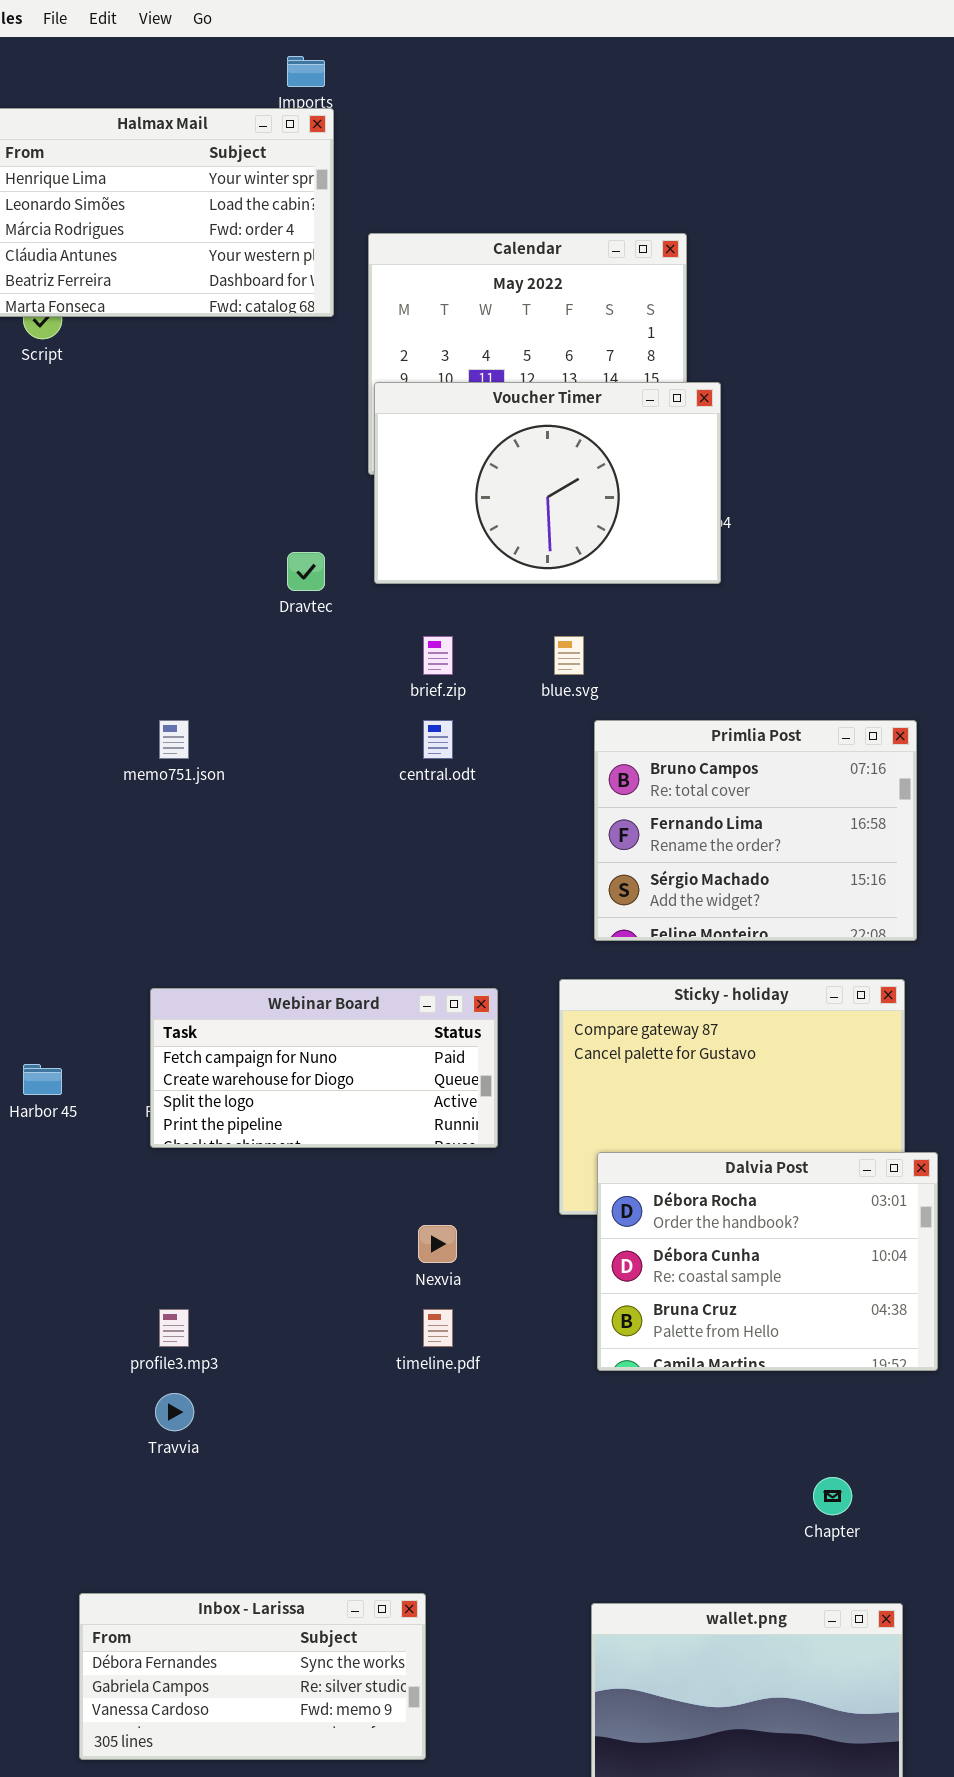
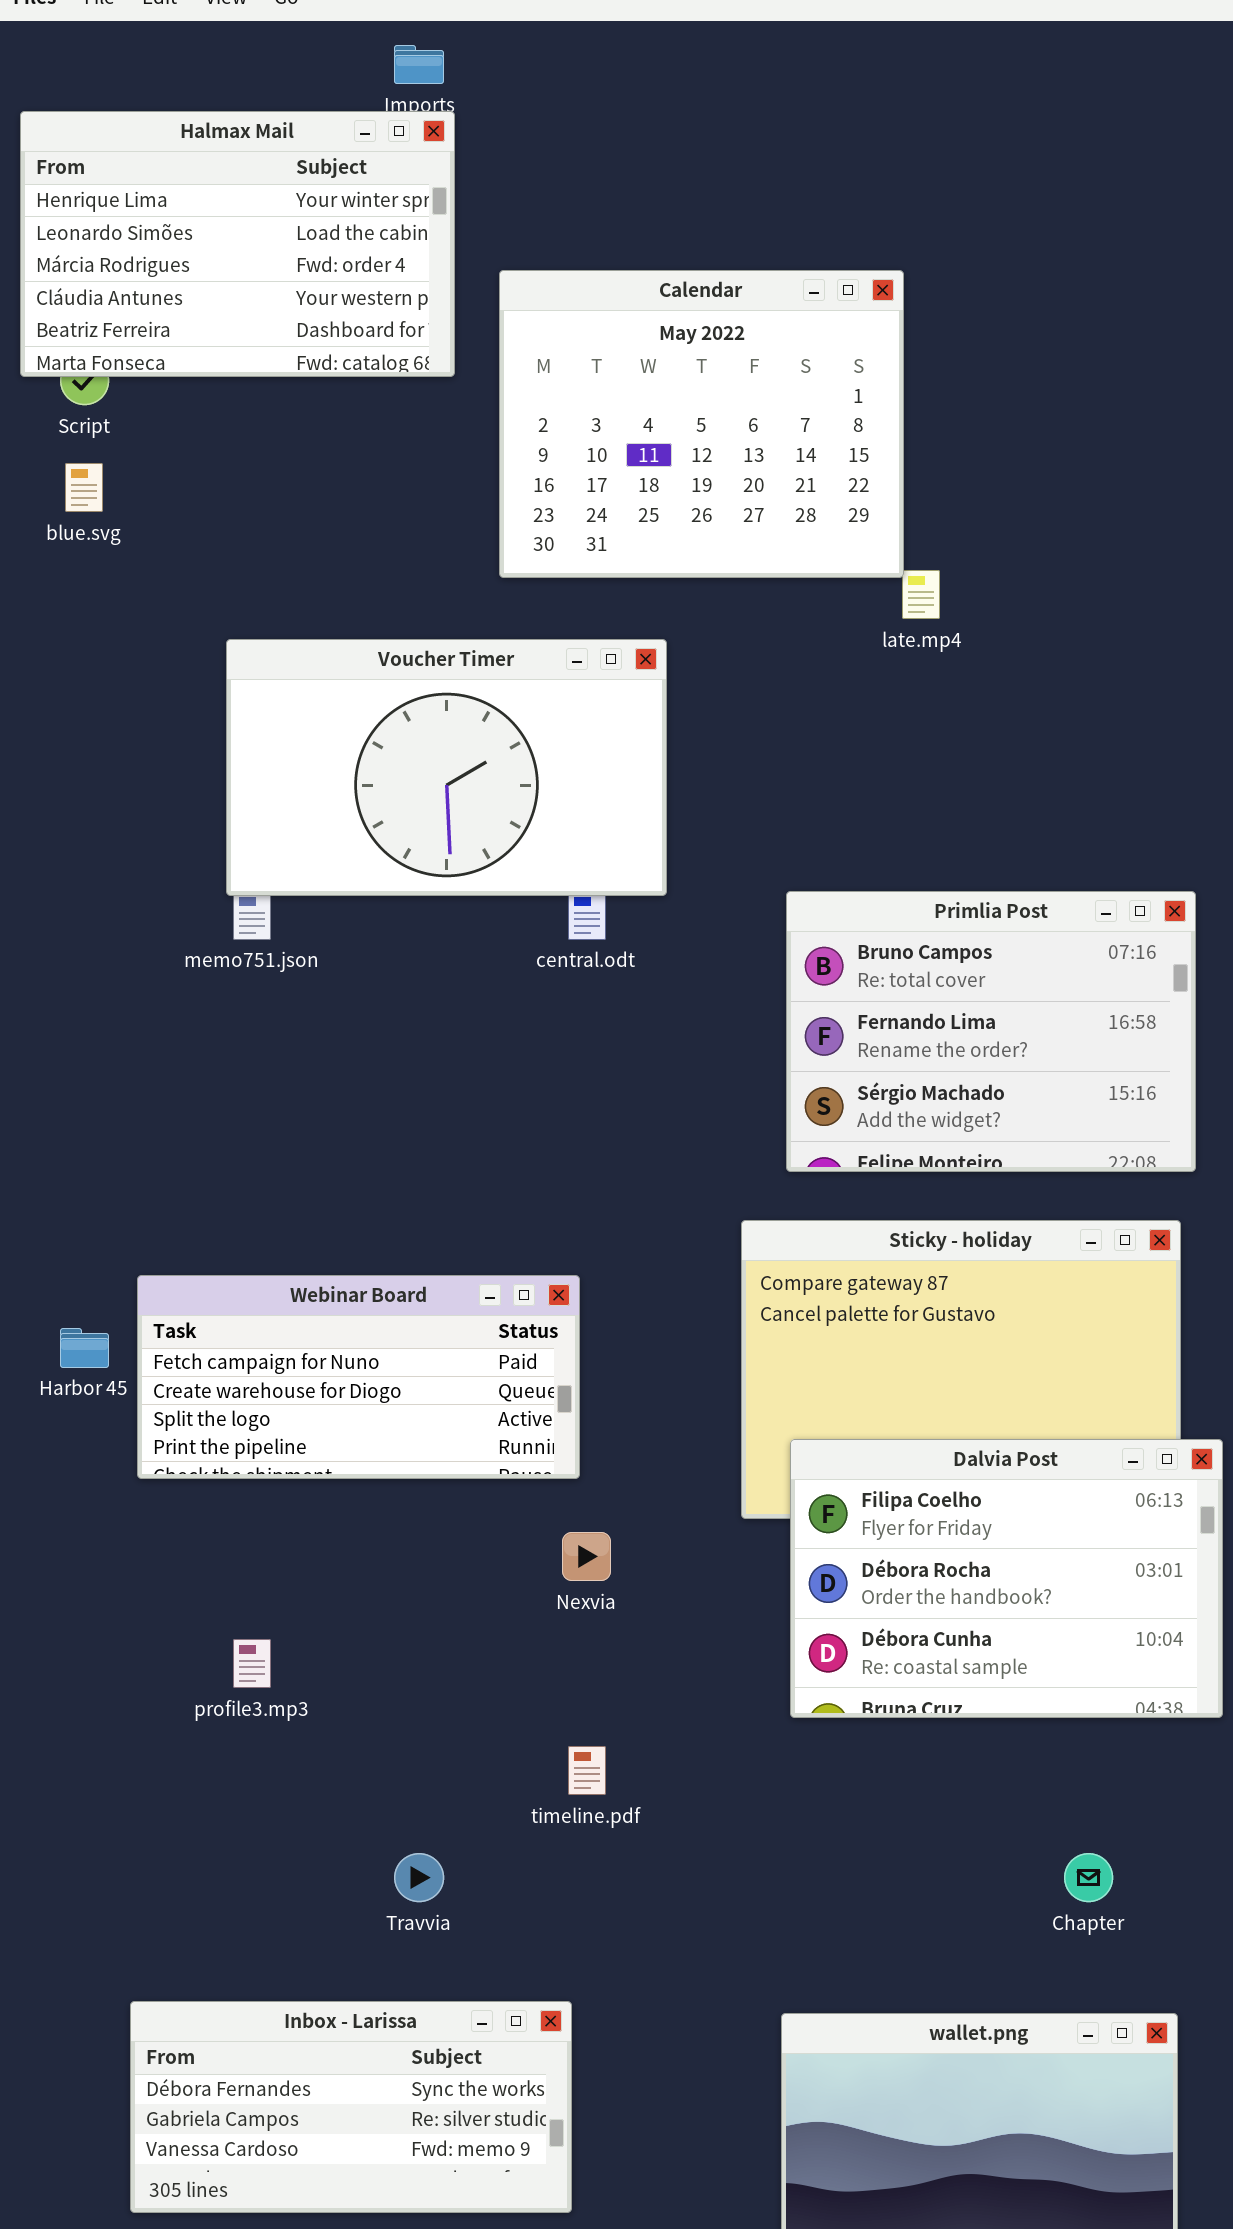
Voucher Timer: [374,382,721,584] -> [226,639,667,896], moved
blue.svg: [554,636,584,675] -> [65,463,103,512], moved
Webinar Board: [150,988,498,1148] -> [137,1275,580,1479], moved
Dalvia Post: [597,1152,938,1371] -> [790,1439,1223,1718], scrolled up 1 row
timeline.pdf: [423,1309,453,1347] -> [568,1746,606,1795], moved
Travvia: [155,1393,194,1431] -> [394,1853,444,1902], moved

